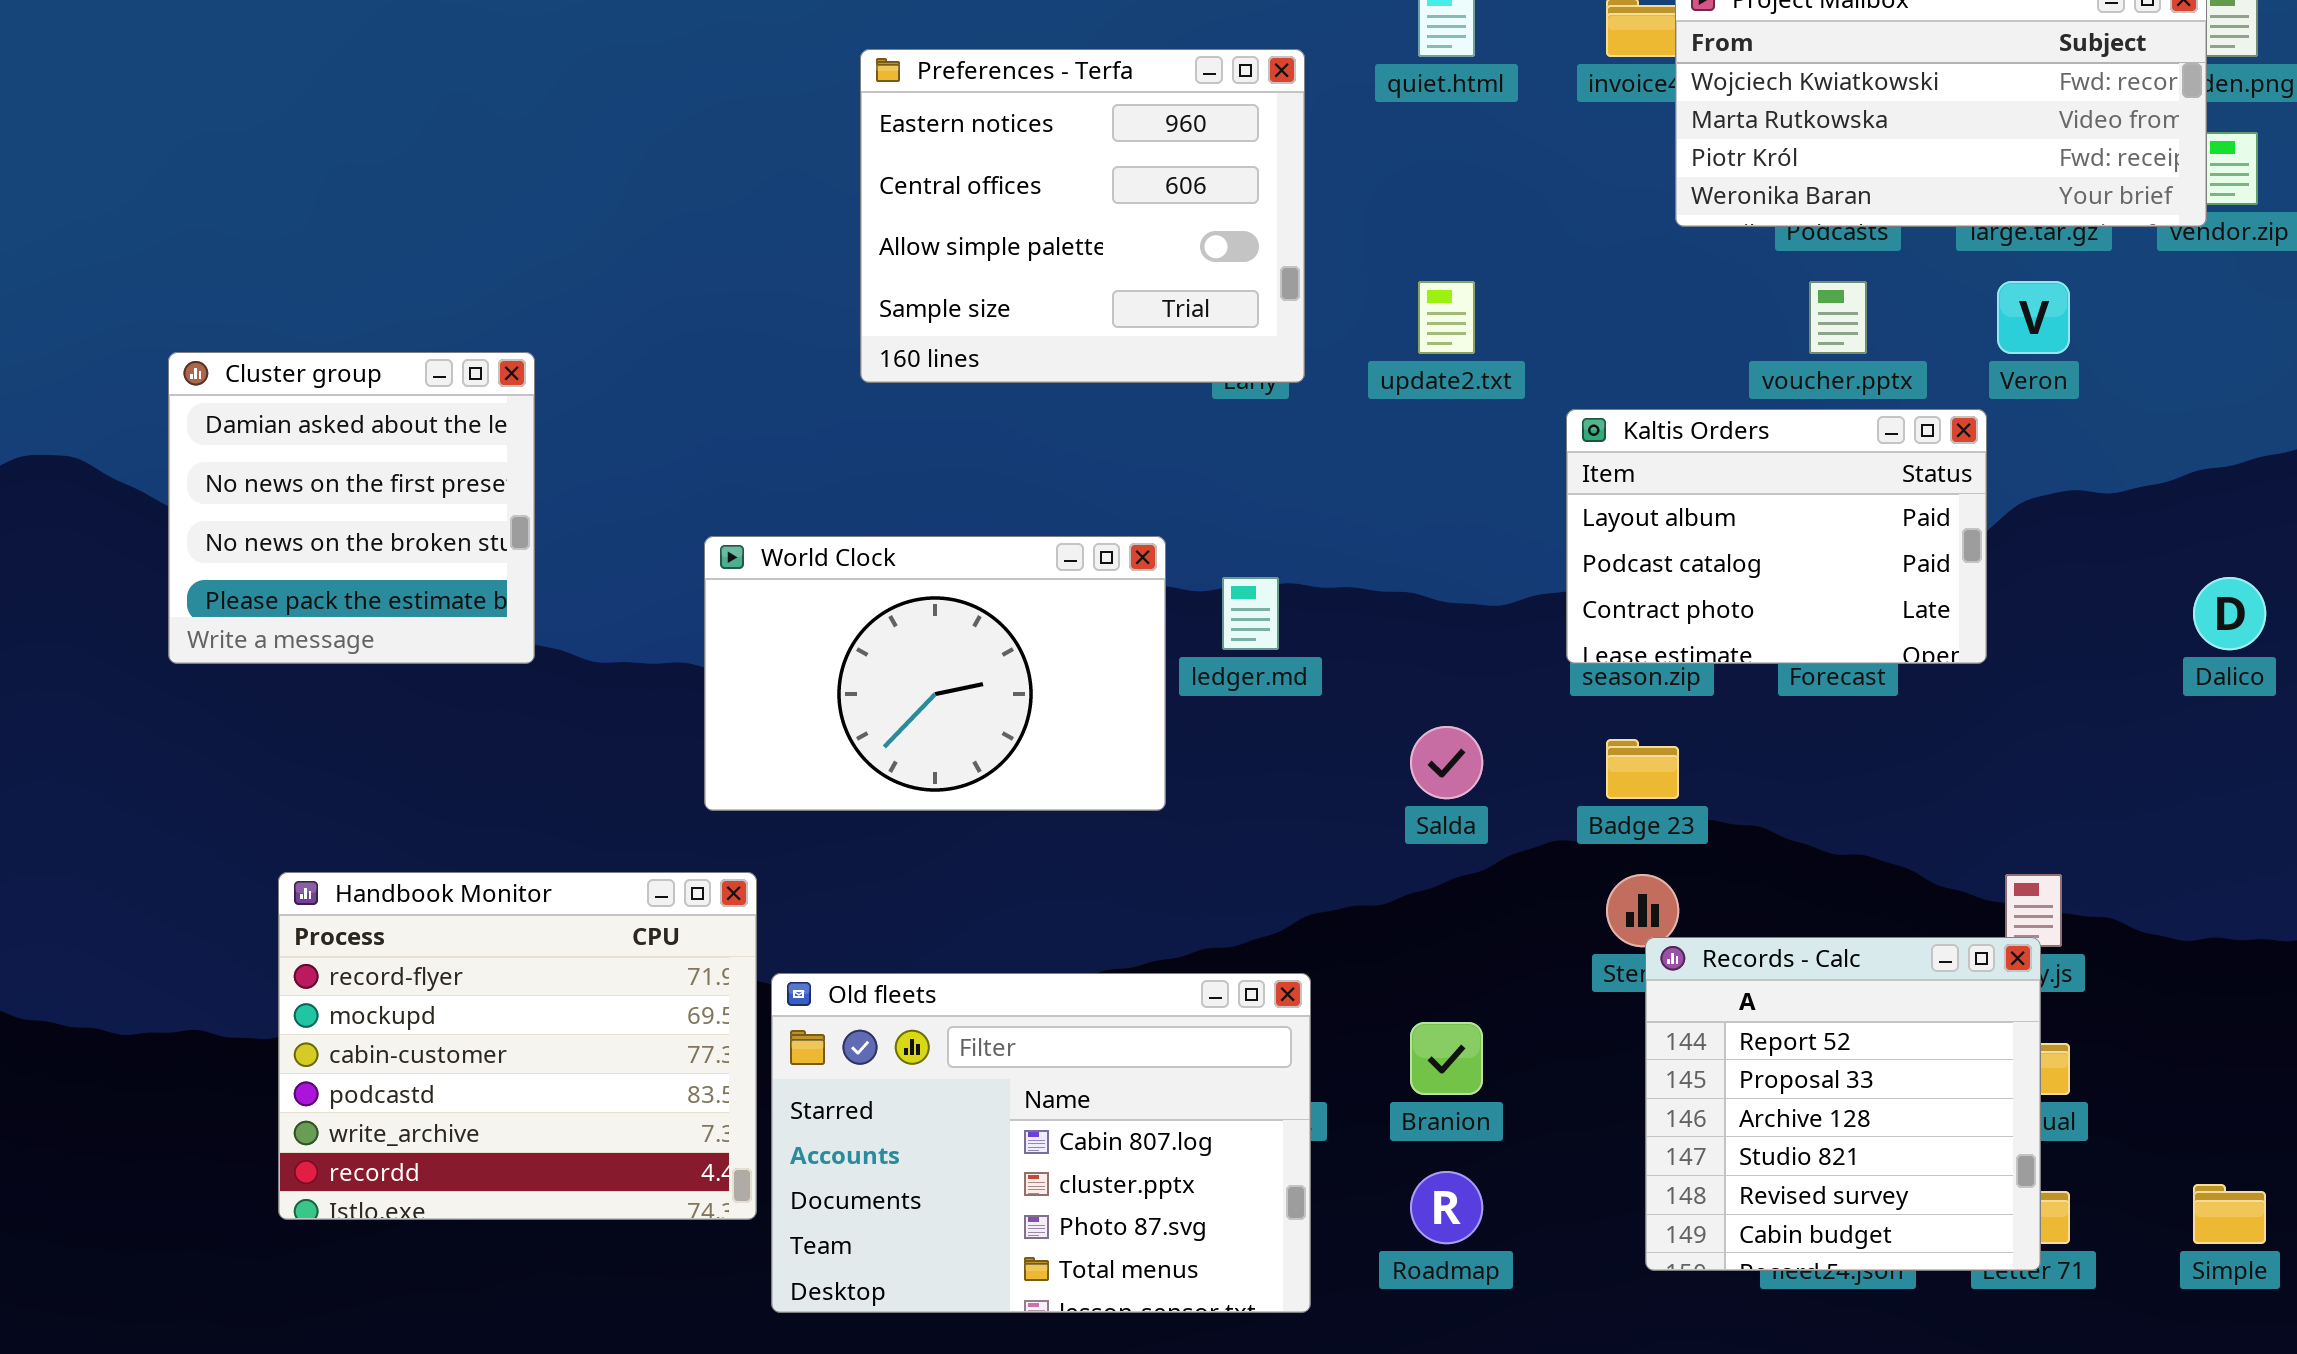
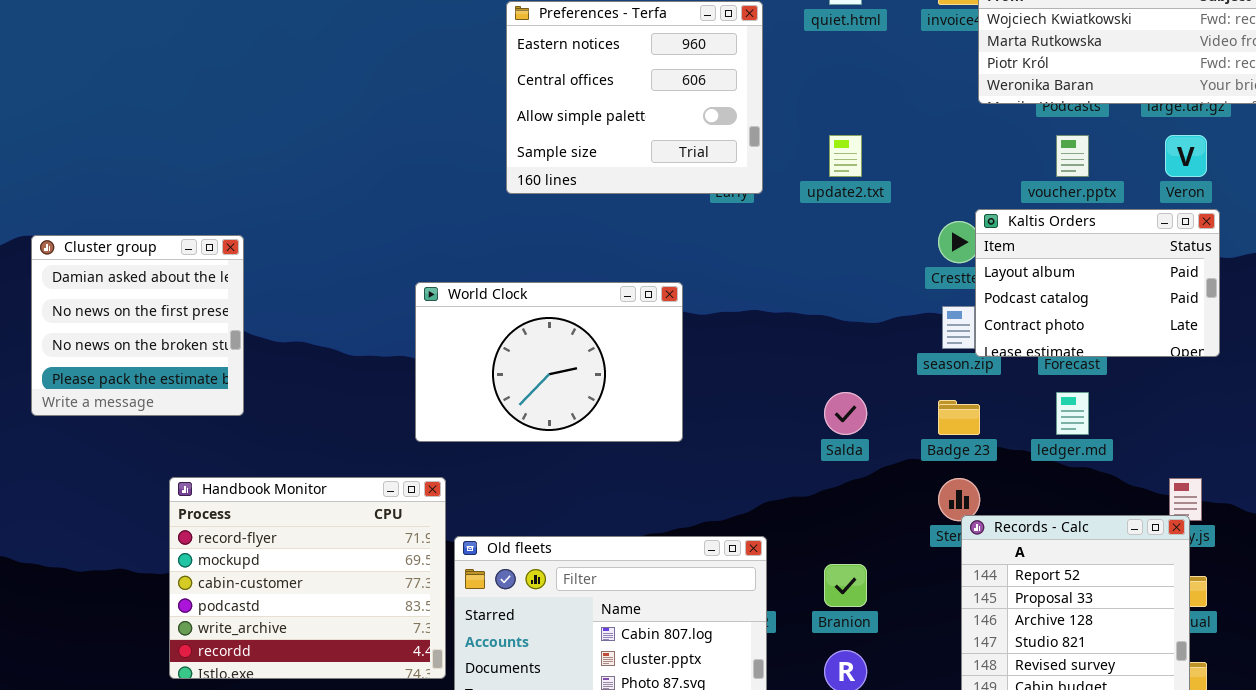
Cluster group: [168,352,535,664] -> [31,235,244,416], moved
Kaltis Orders: [1566,409,1987,664] -> [975,209,1220,357], moved
ledger.md: [1222,577,1279,650] -> [1056,392,1089,435], moved

